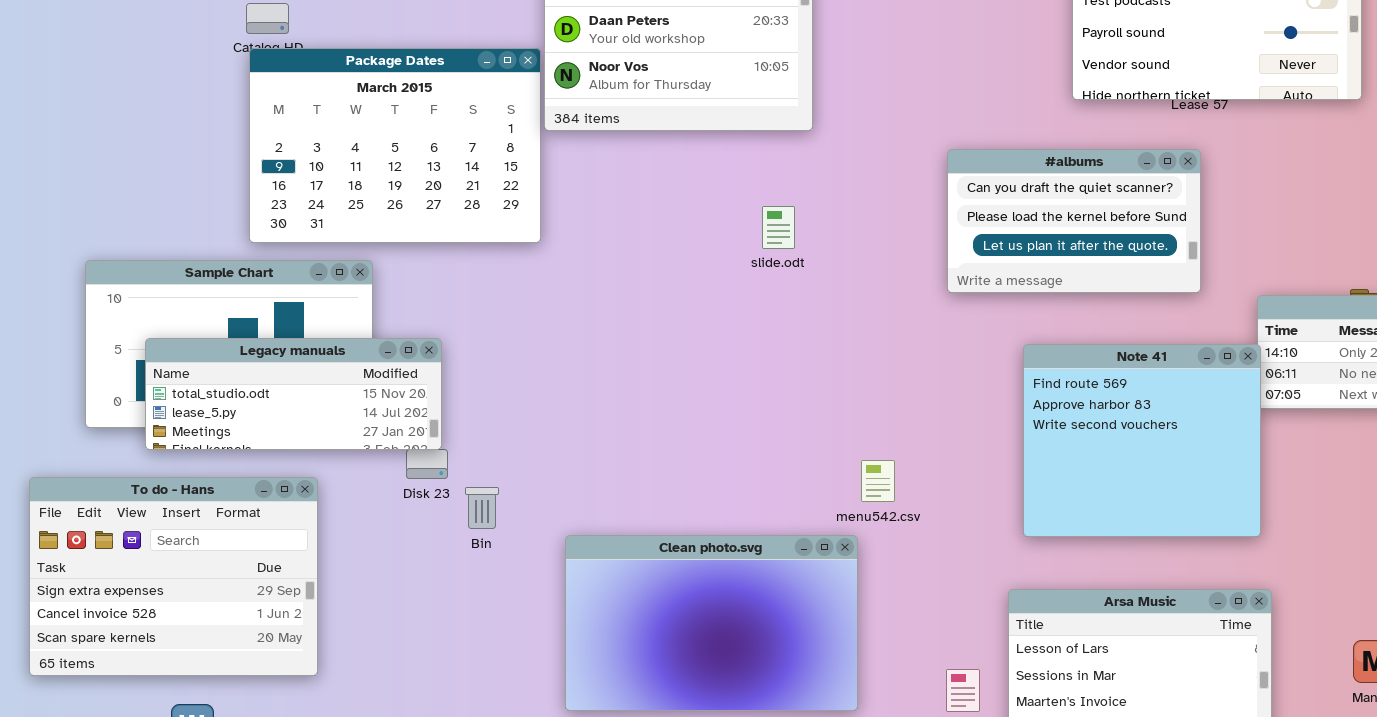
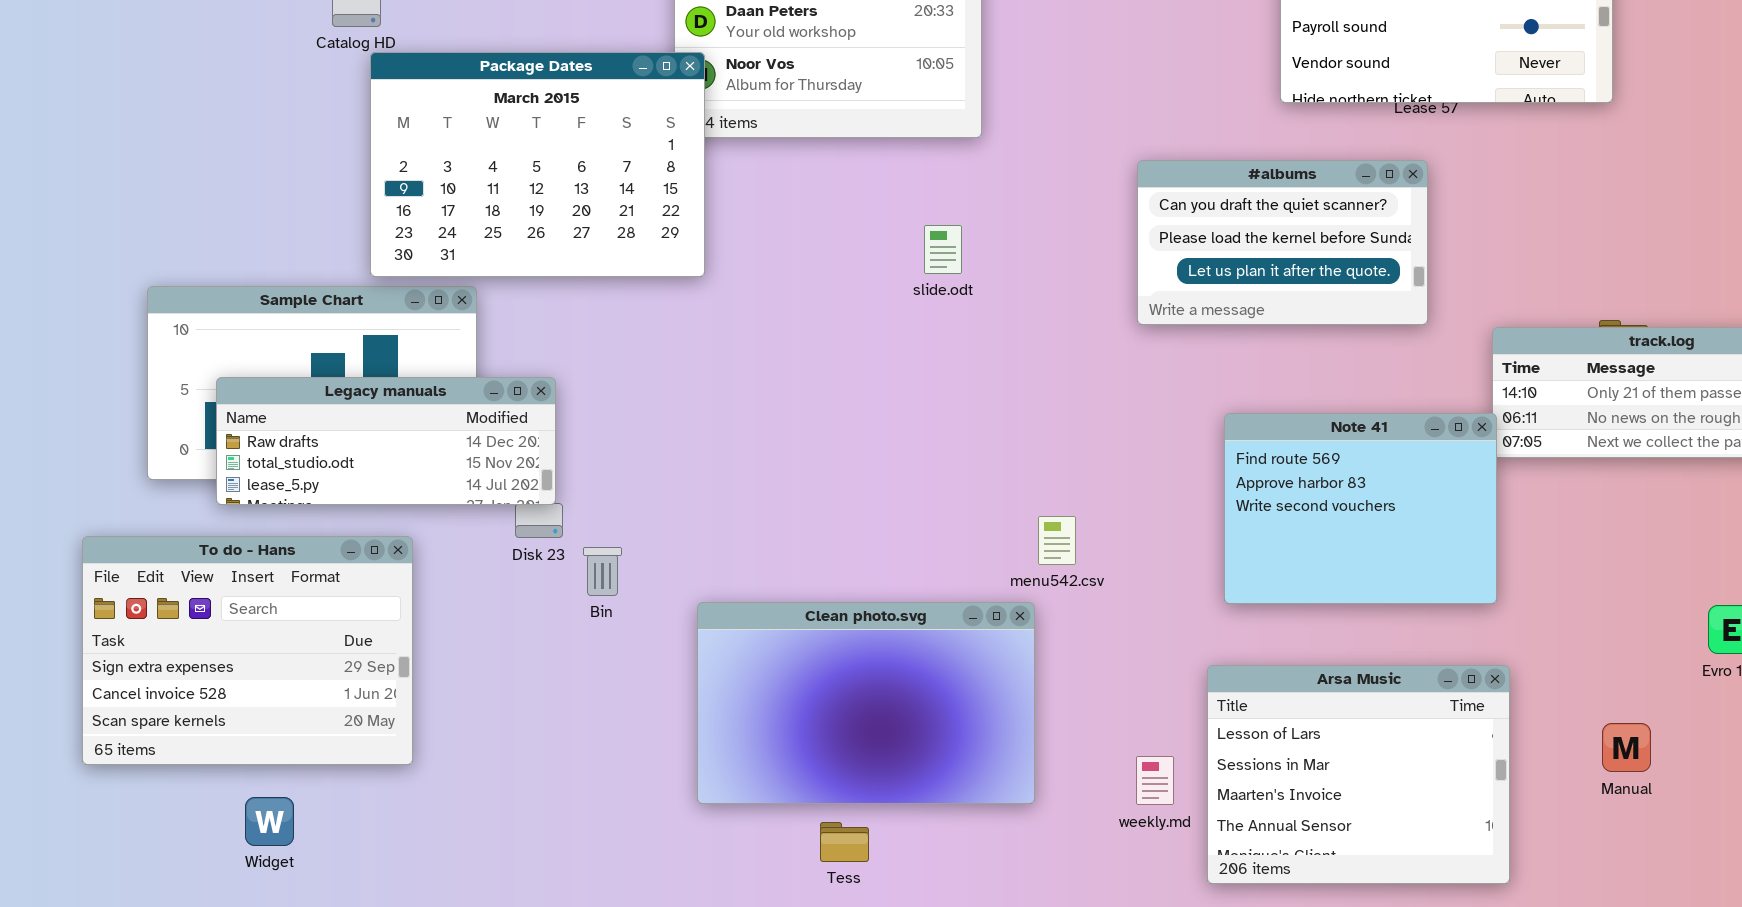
Package Dates: [249,48,541,243] -> [370,52,705,277], moved
Legacy manuals: [145,338,442,450] -> [216,377,556,505], scrolled up 1 row
Note 41: [1023,344,1261,537] -> [1224,413,1497,604], resized

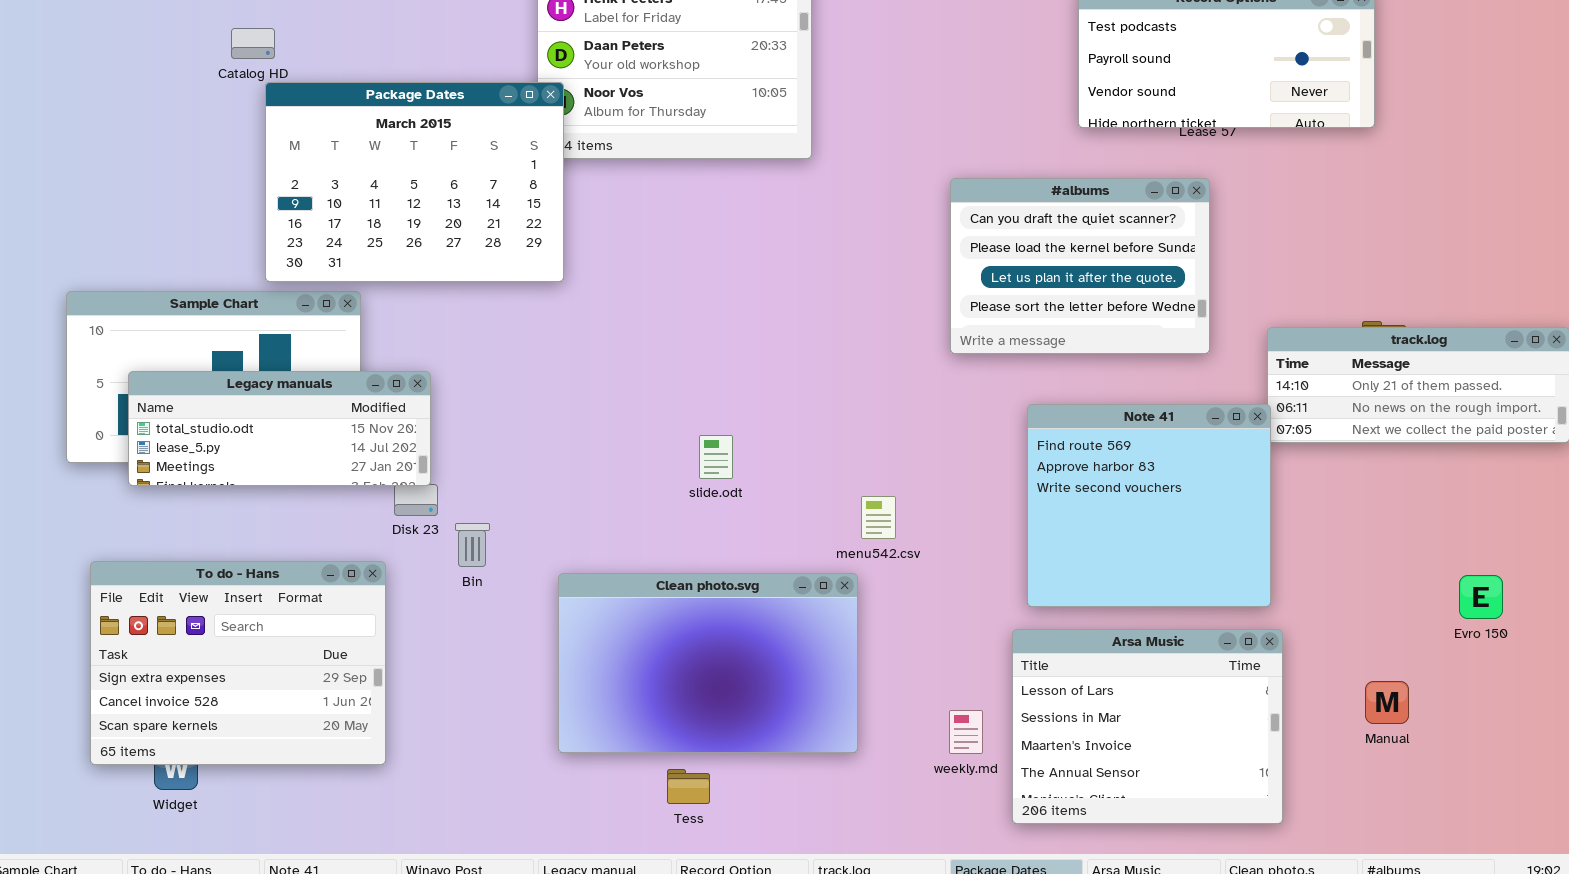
#albums: [1137,160,1428,325] -> [950,178,1210,354], resized
slide.odt: [924,225,962,274] -> [699,435,733,479], moved
Legacy manuals: [216,377,556,505] -> [128,371,431,486], scrolled down 1 row
Note 41: [1224,413,1497,604] -> [1027,404,1271,607], resized
To do - Hans: [82,536,413,765] -> [90,561,386,765], moved

